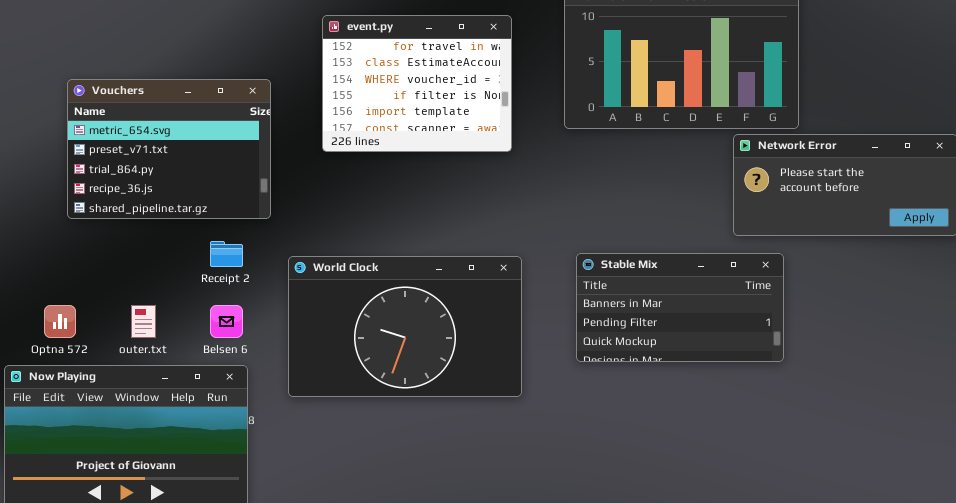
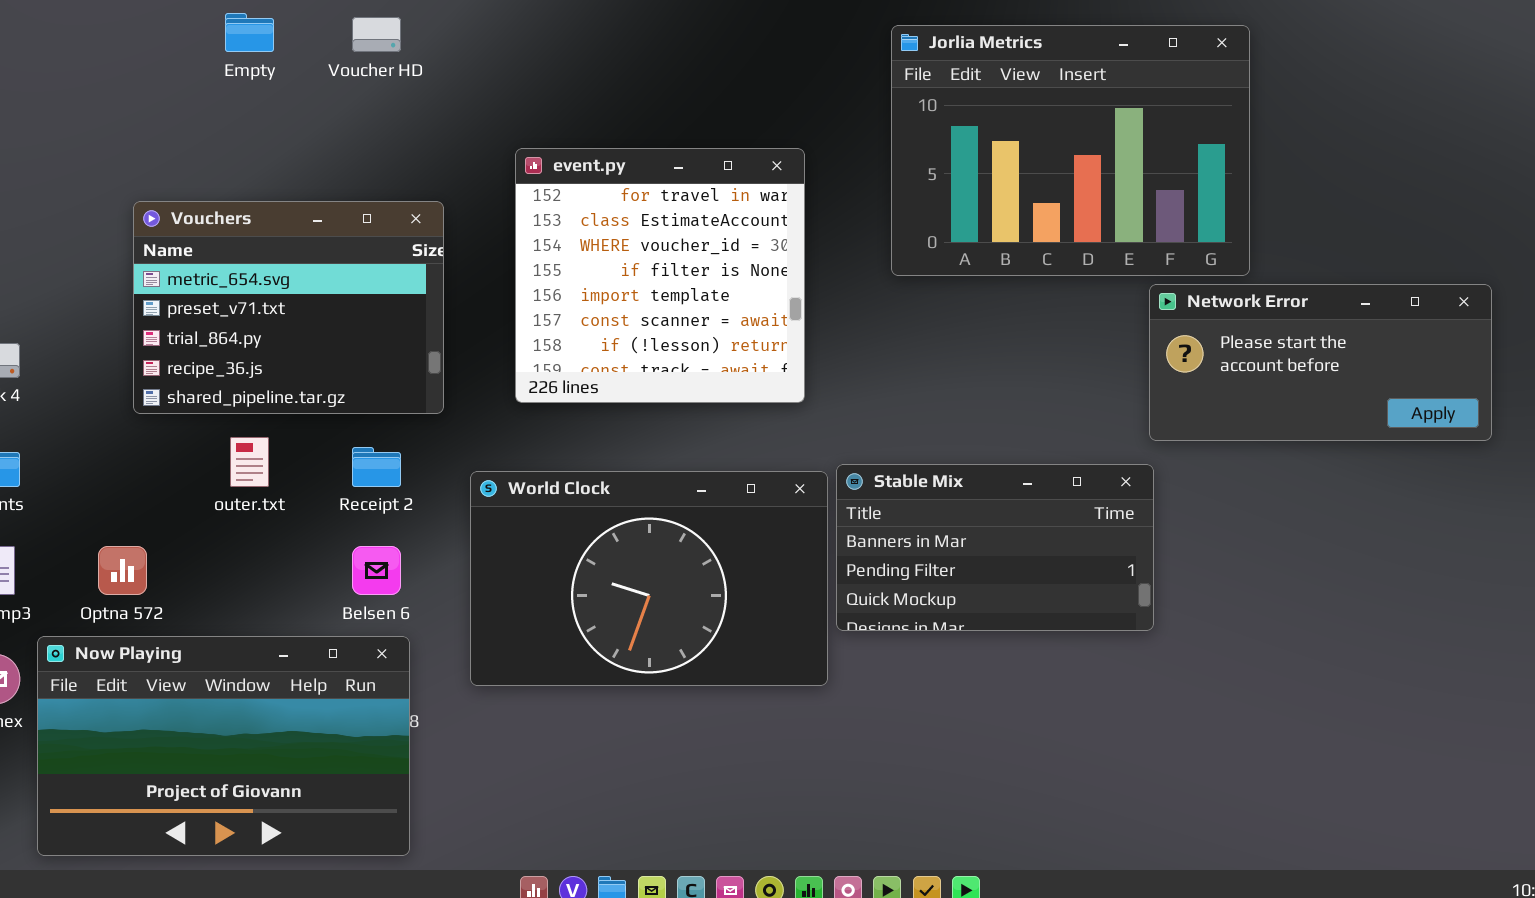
event.py: [322,15,512,152] -> [515,148,805,403], moved, resized
Stable Mix: [576,253,784,362] -> [836,464,1154,631], moved
outer.txt: [131,305,156,338] -> [230,437,269,487], moved

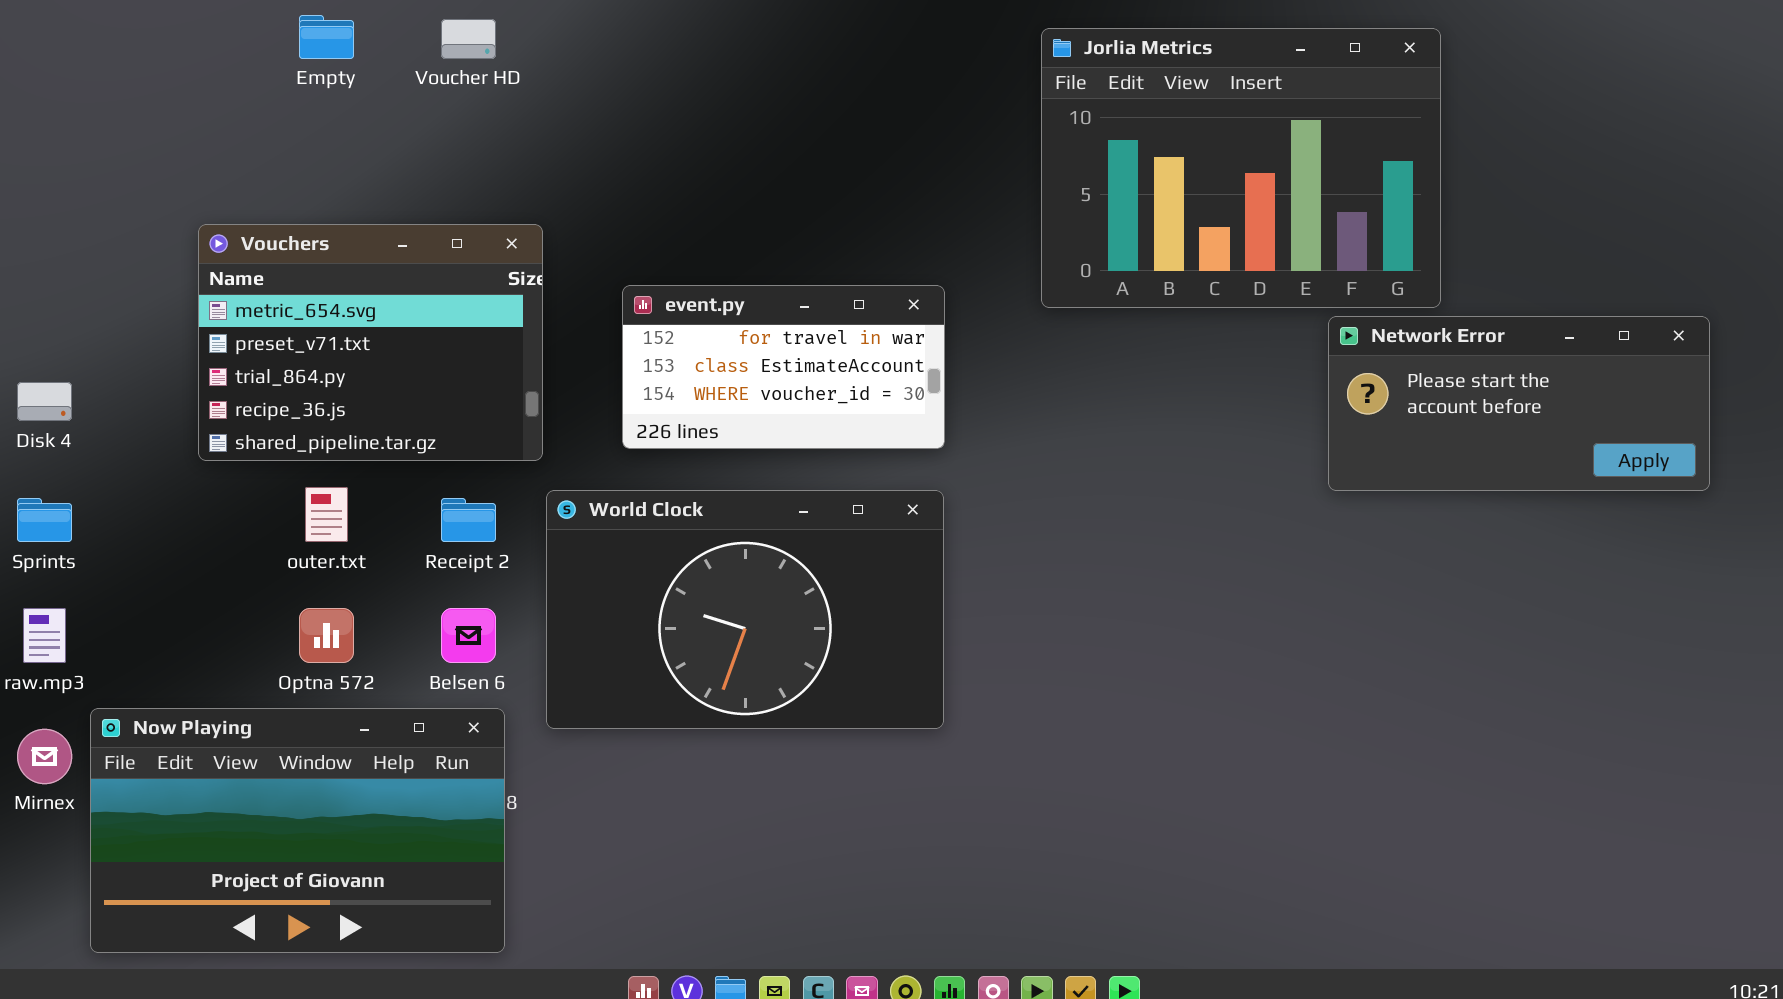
event.py: [515,148,805,403] -> [622,285,945,449], resized
Stable Mix: [836,464,1154,631] -> none, closed
World Clock: [470,471,828,686] -> [546,490,944,729], moved
Optna 572: [98,546,147,595] -> [299,608,354,663], moved

